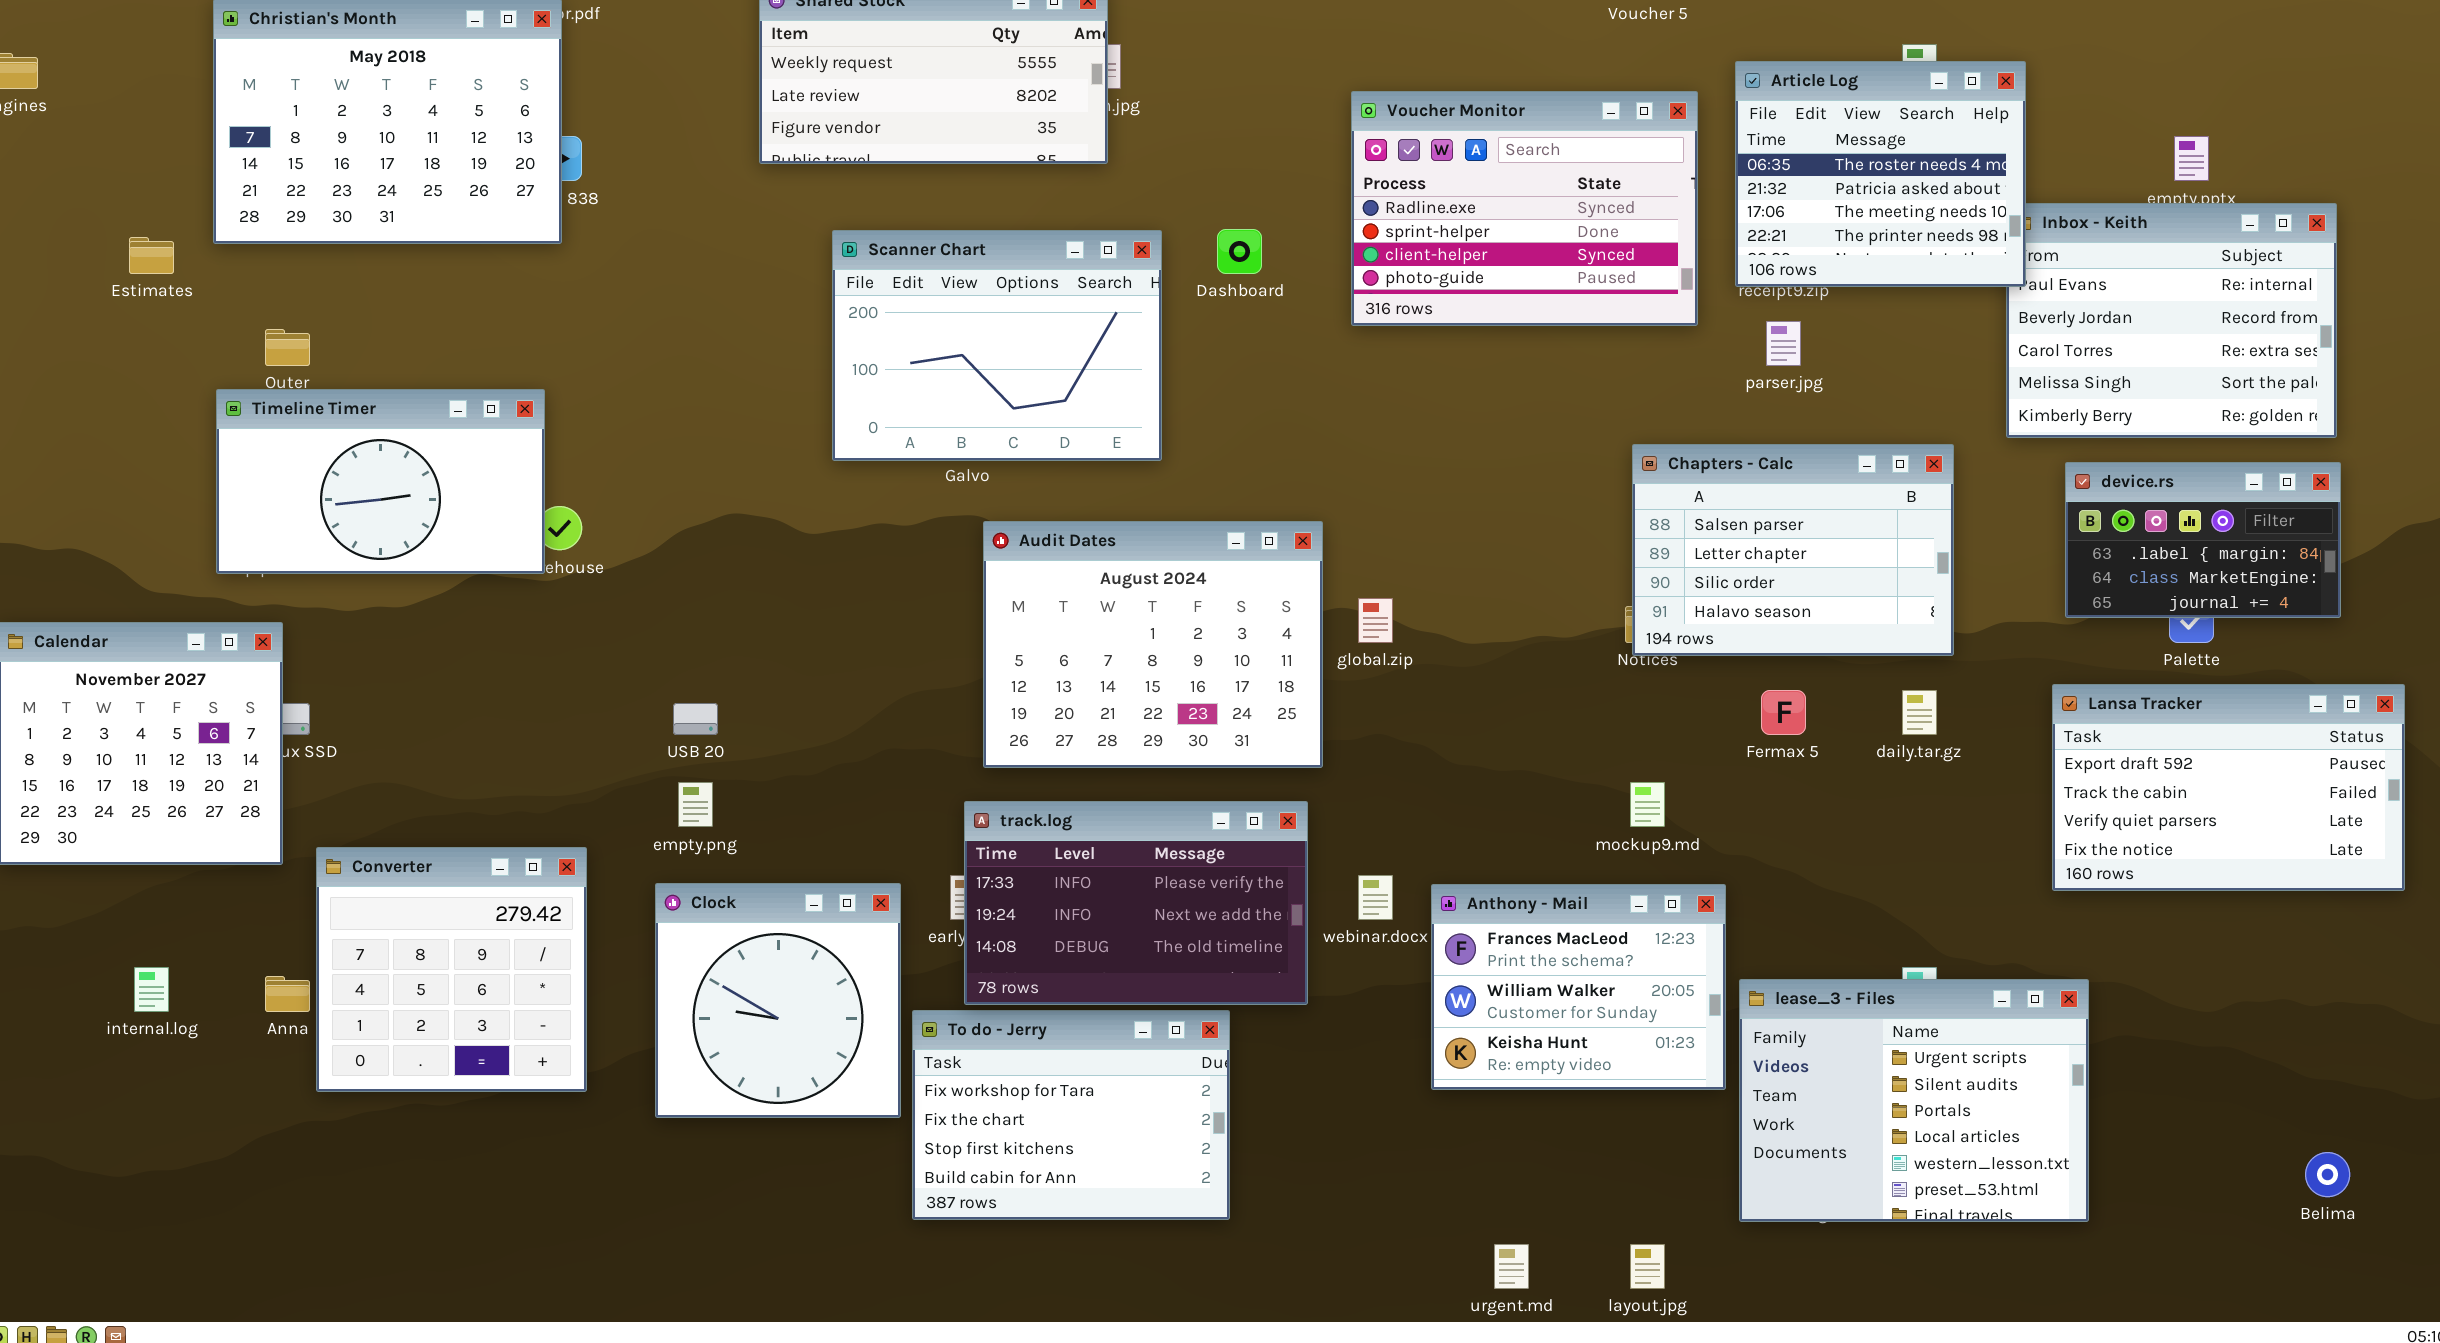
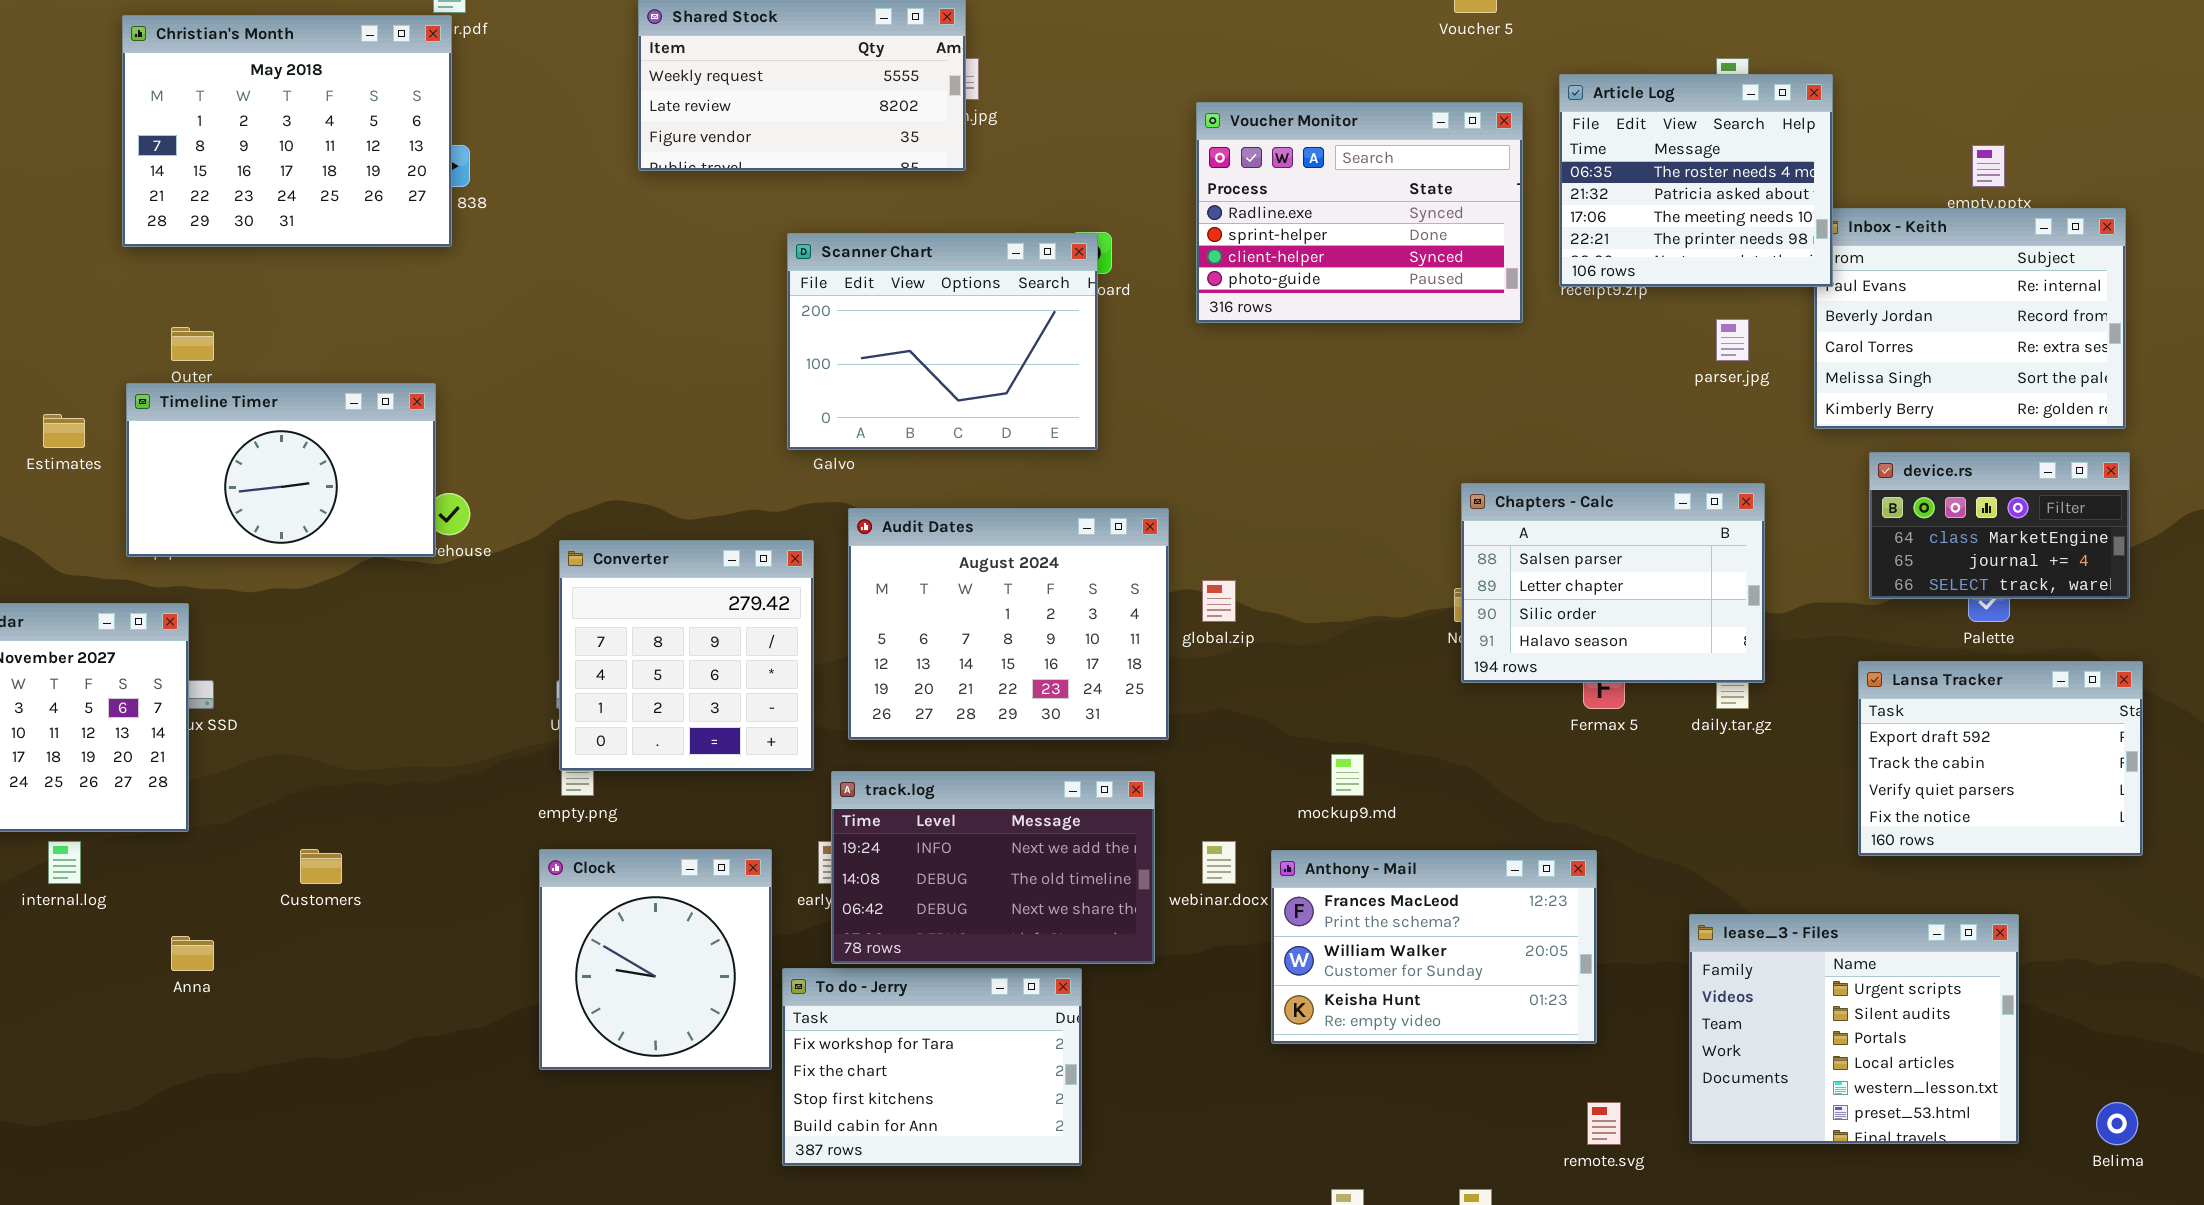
Scanner Chart: [832,230,1162,461] -> [787,233,1098,450], moved
Estimates: [129,237,174,274] -> [43,414,85,448], moved
parser.jpg: [1766,321,1801,366] -> [1716,319,1749,361], moved
Chapters - Calc: [1632,444,1954,656] -> [1461,483,1765,683], moved
device.rs: [2065,462,2341,618] -> [1869,452,2130,599], scrolled down 1 row
Lansa Tracker: [2052,684,2405,891] -> [1858,661,2143,856], resized
mockup9.md: [1630,782,1665,827] -> [1331,754,1364,796], moved
track.log: [964,801,1308,1005] -> [831,771,1155,964], scrolled down 1 row
Converter: [316,847,587,1092] -> [559,540,814,771], moved
Anthony - Mail: [1431,884,1726,1090] -> [1271,850,1597,1044], resized
internal.log: [134,967,169,1012] -> [48,841,81,884], moved
lease_3 - Files: [1739,979,2089,1222] -> [1689,914,2019,1144], moved

